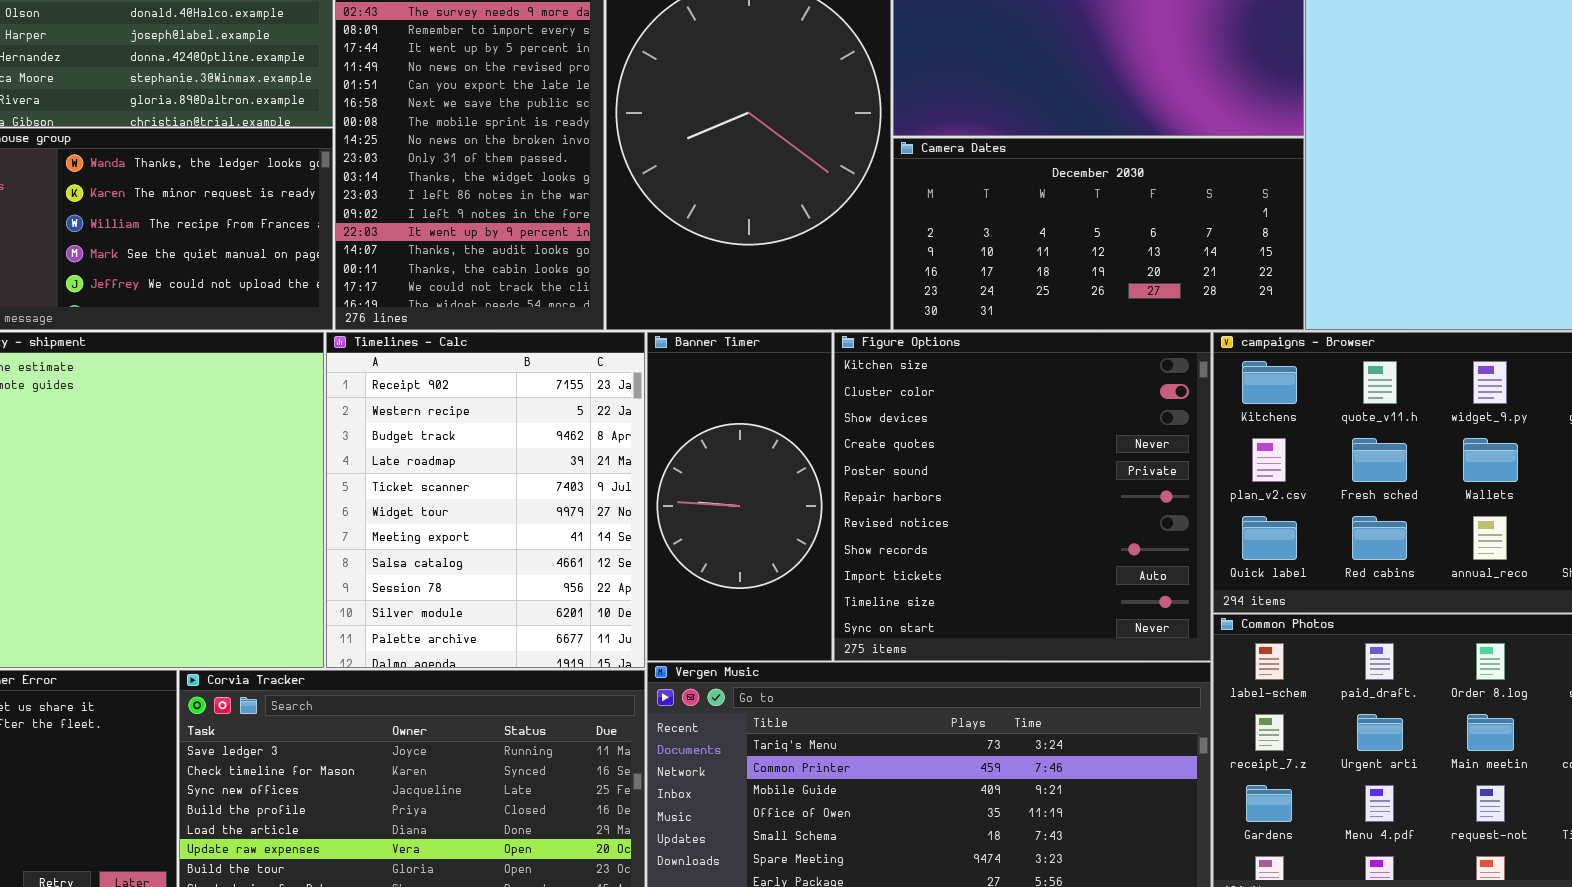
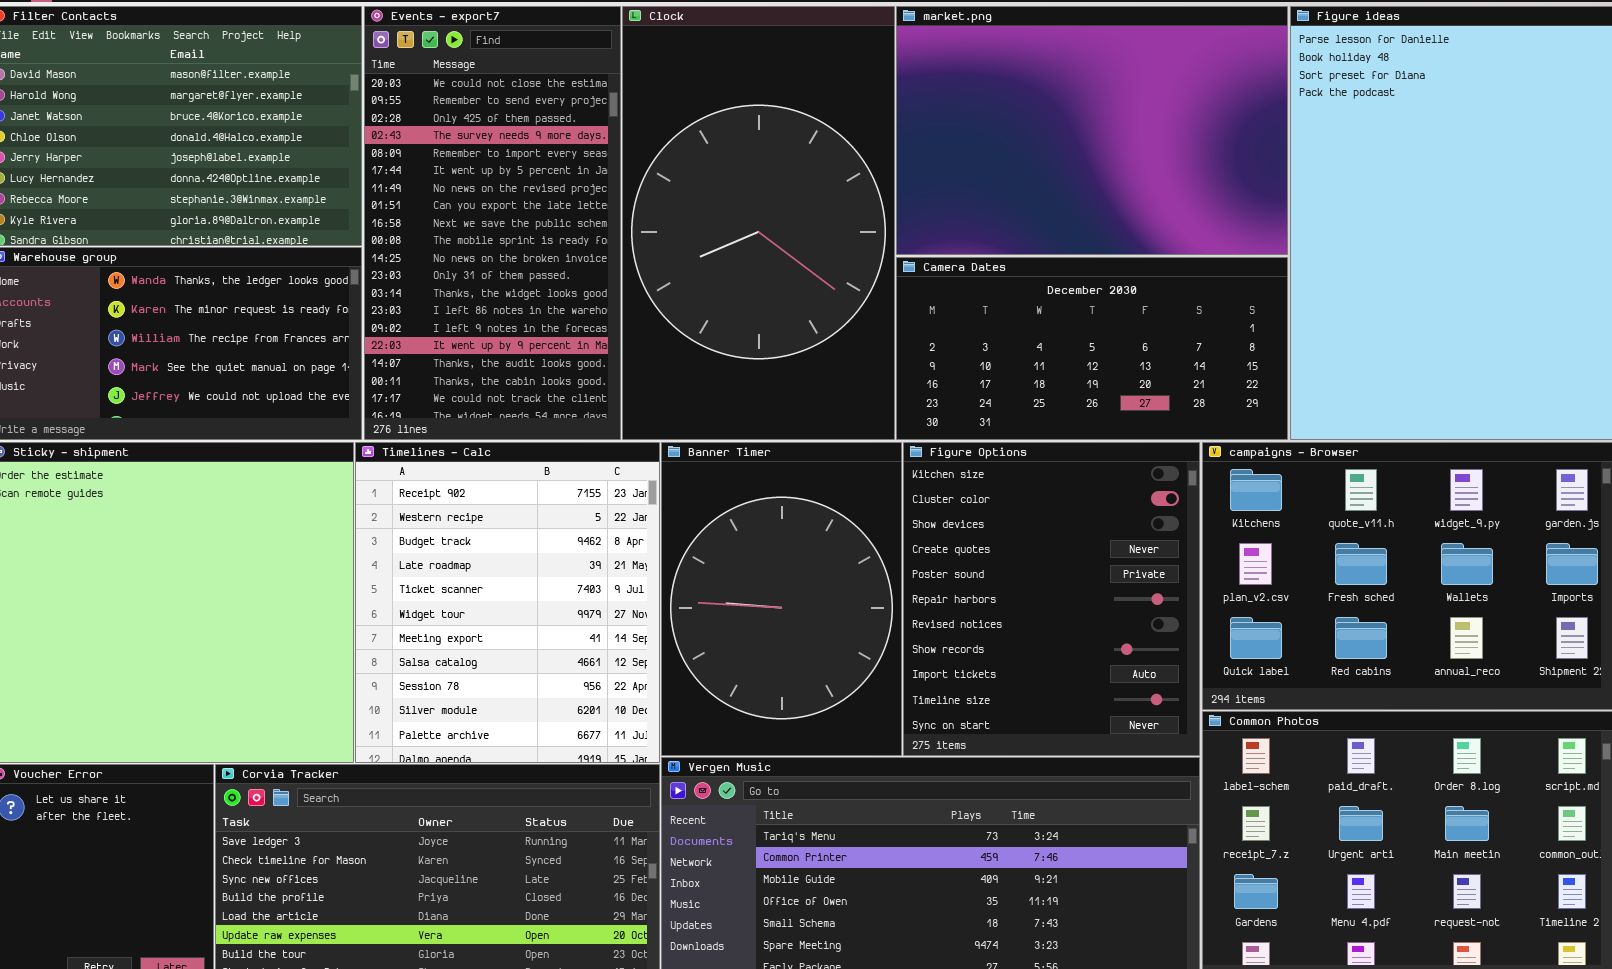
Banner Timer: [647,332,832,661] -> [661,442,902,756], resized
Figure Options: [834,332,1211,661] -> [903,442,1200,756], resized

